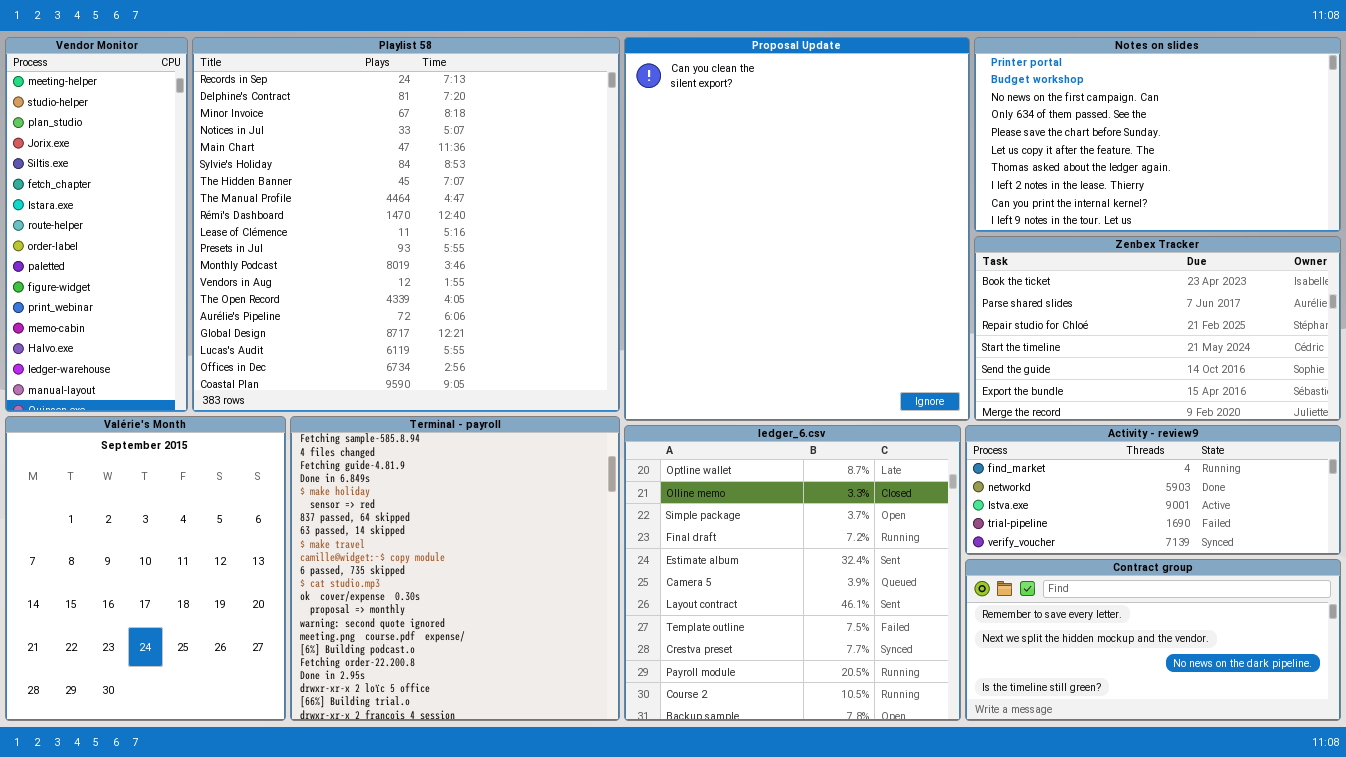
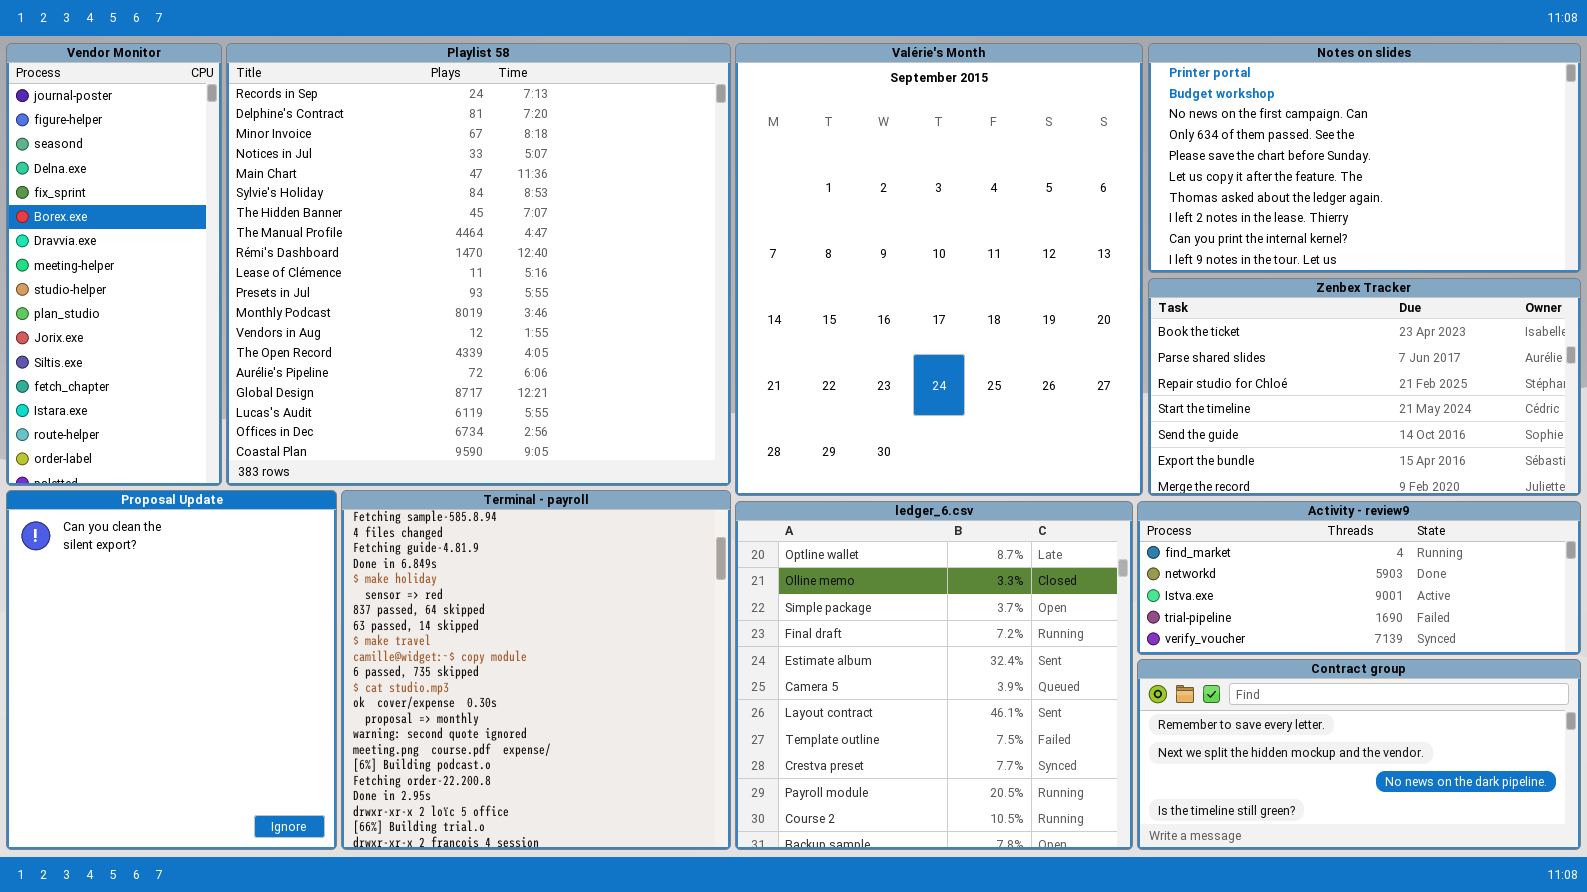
Vendor Monitor: [5,37,188,412] -> [6,43,222,486], scrolled up 7 rows
Proposal Update: [624,37,970,421] -> [6,490,337,850], moved, resized
Valérie's Month: [5,416,286,721] -> [735,43,1143,496], moved, resized

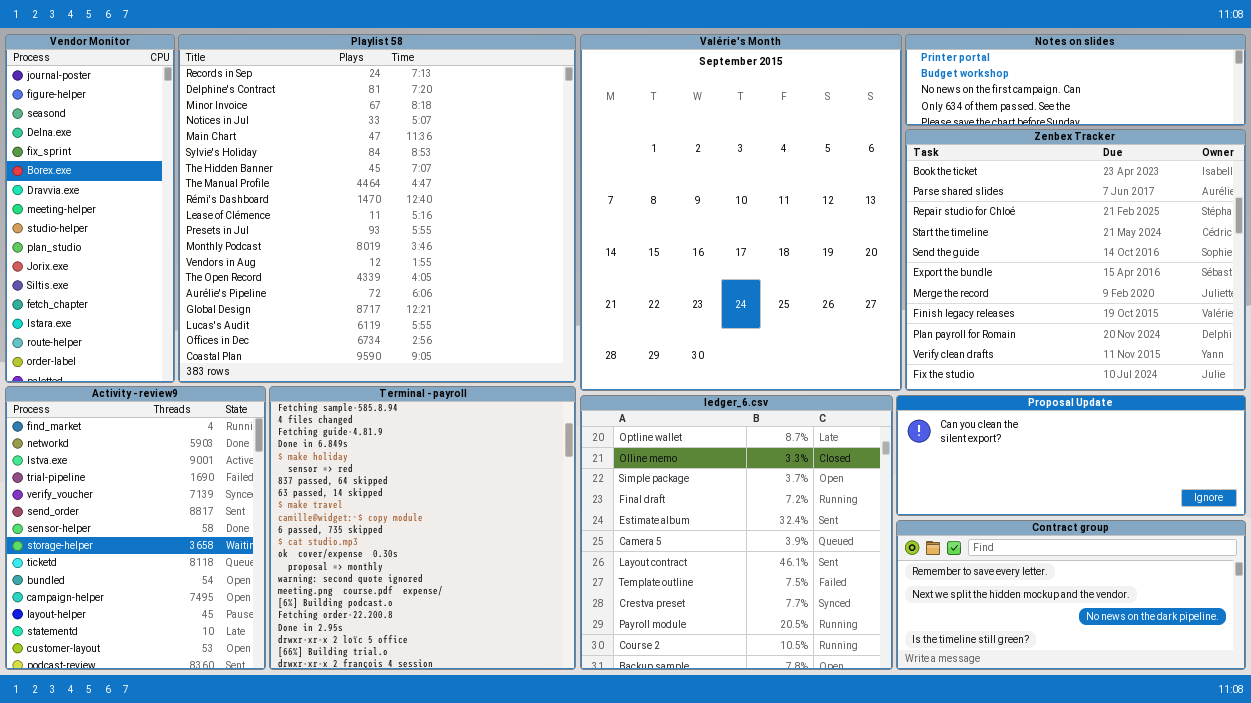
Notes on slides: [1148,43,1581,273] -> [905,34,1246,126], resized
Zenbex Tracker: [1148,278,1581,496] -> [905,129,1246,391], resized
Proposal Update: [6,490,337,850] -> [896,395,1246,516], moved, resized
Activity - review9: [1137,501,1581,655] -> [5,386,266,670], moved, resized

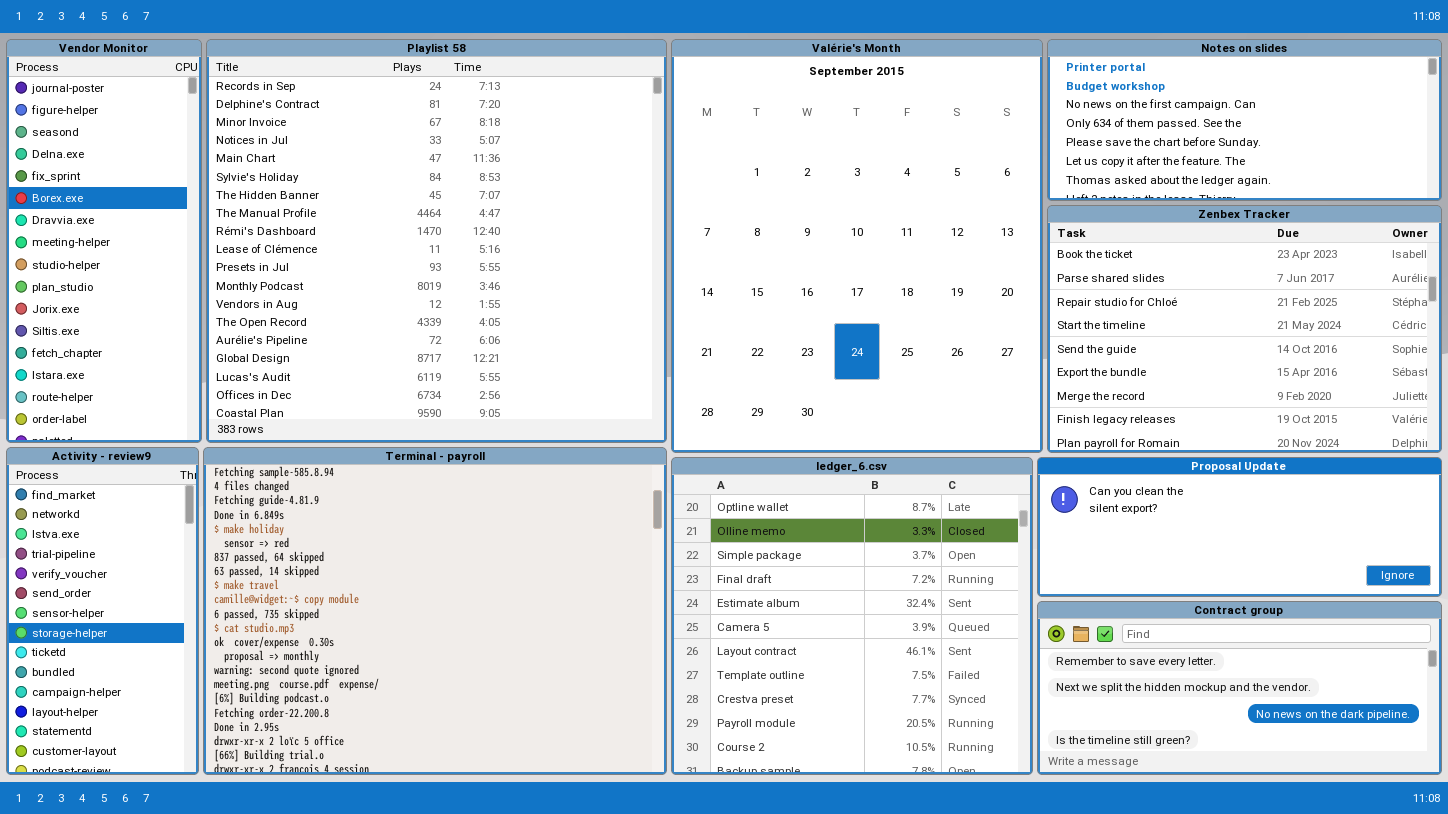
Notes on slides: [905,34,1246,126] -> [1047,39,1442,201], resized
Zenbex Tracker: [905,129,1246,391] -> [1047,205,1442,453], resized
Activity - review9: [5,386,266,670] -> [6,447,199,775], resized
Terminal - payroll: [269,386,576,670] -> [203,447,667,775], resized

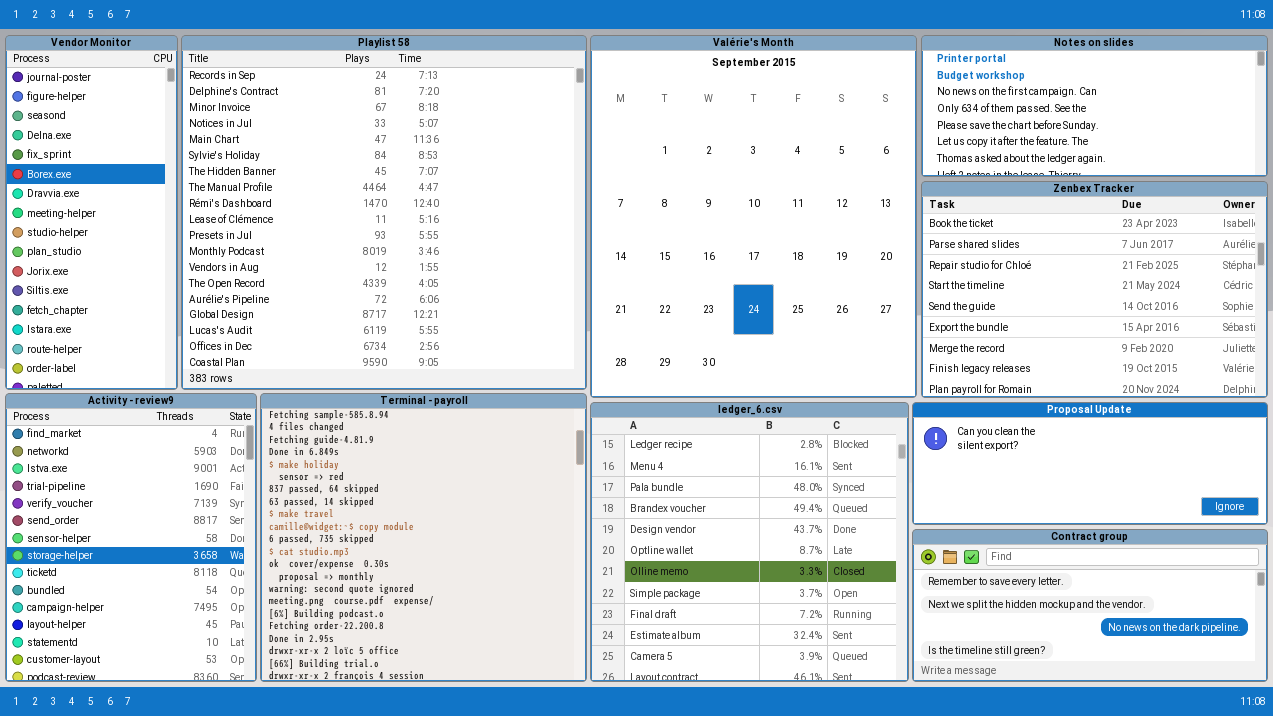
Activity - review9: [6,447,199,775] -> [5,393,257,682], resized
Terminal - payroll: [203,447,667,775] -> [260,393,587,682], resized
ledger_6.csv: [671,457,1033,775] -> [590,402,909,682], scrolled up 5 rows

